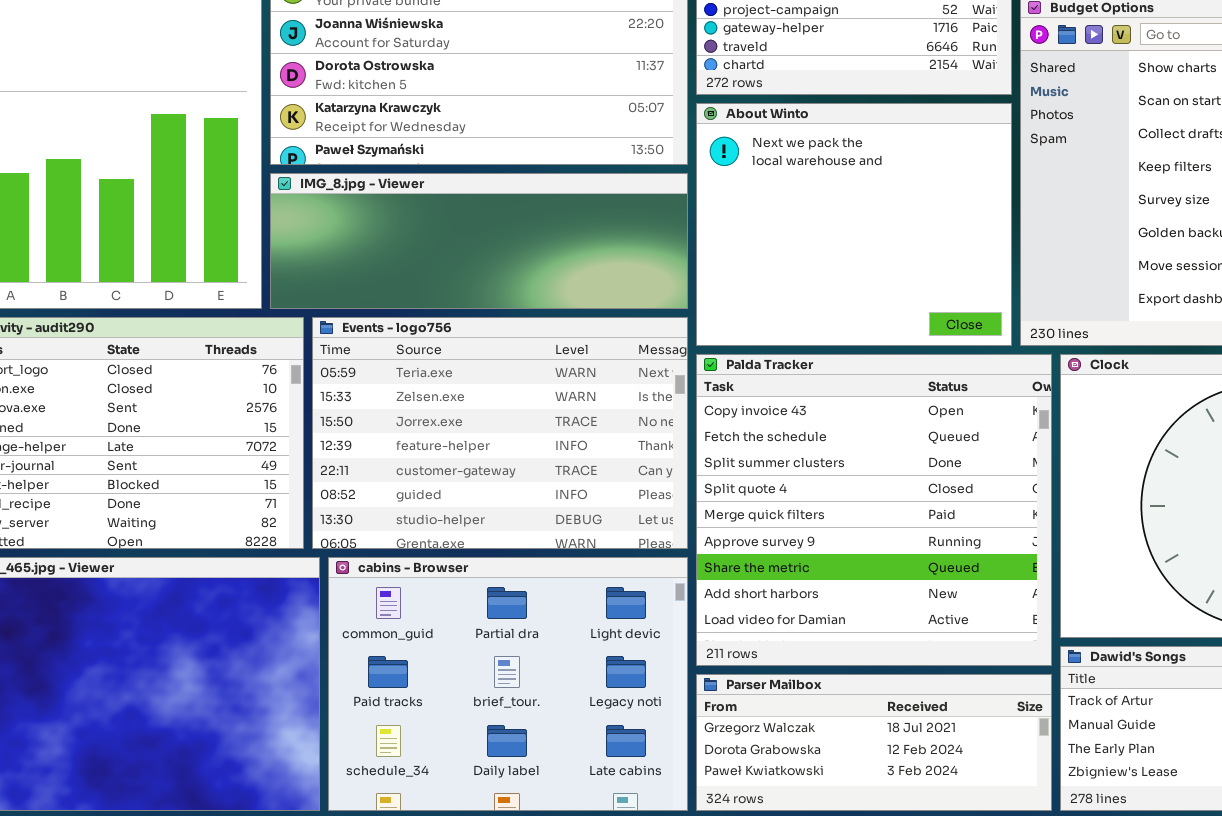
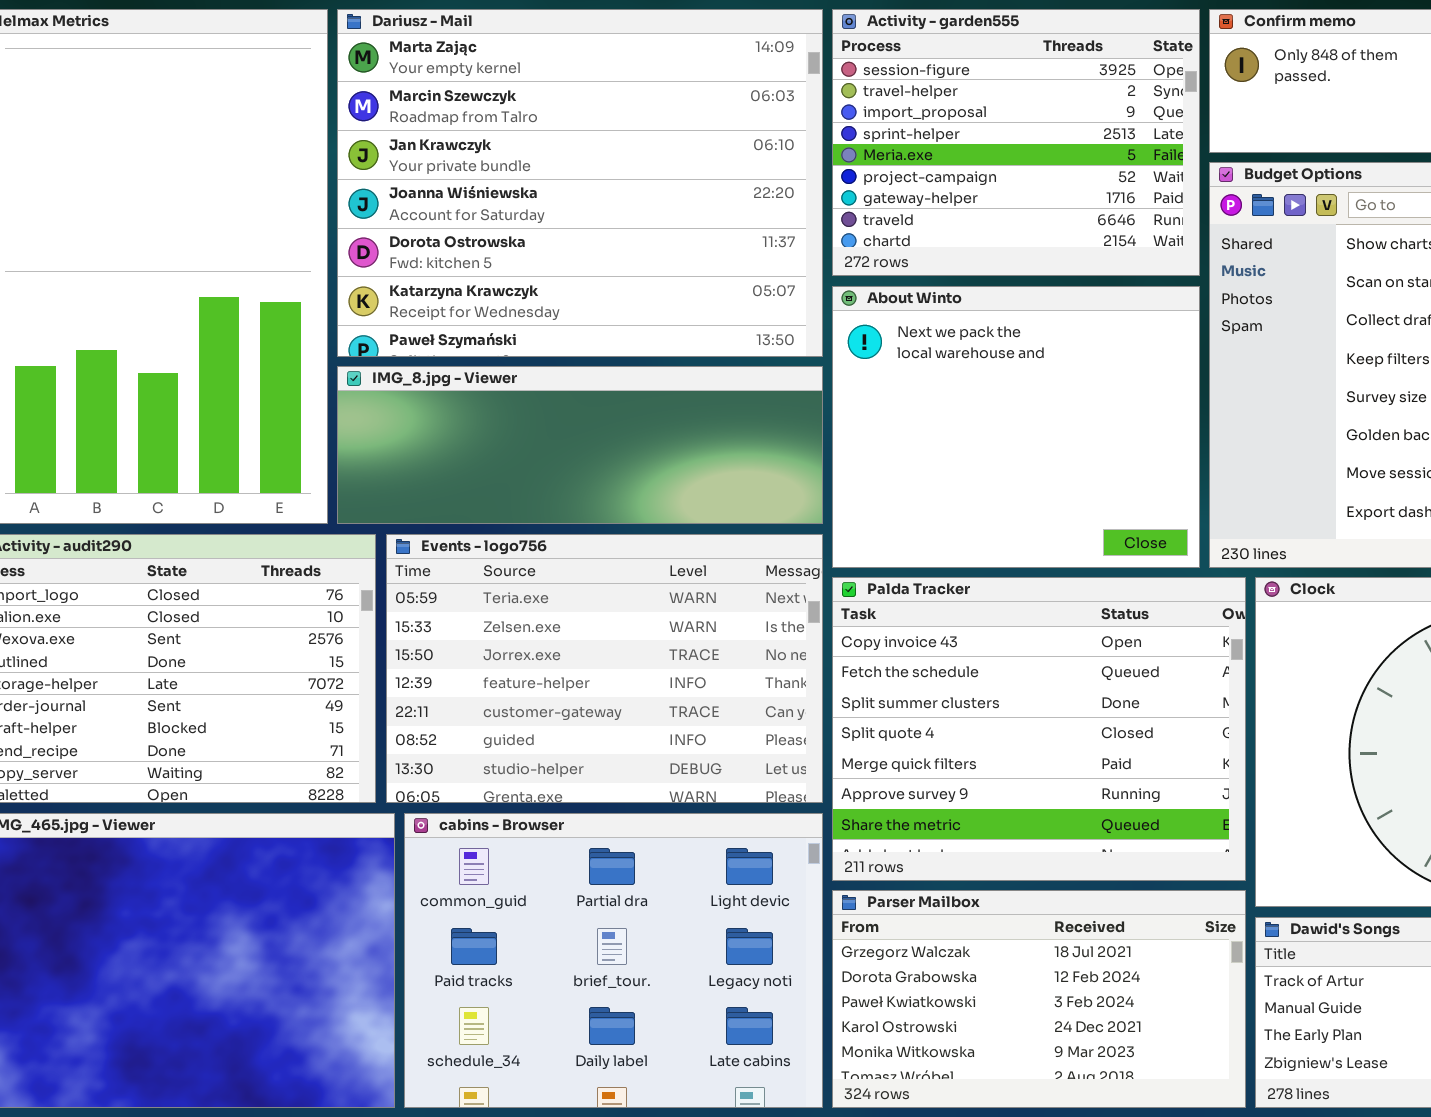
Palda Tracker: [696,354,1052,666] -> [832,577,1246,881], resized
Parser Mailbox: [696,674,1052,811] -> [832,890,1246,1108], resized

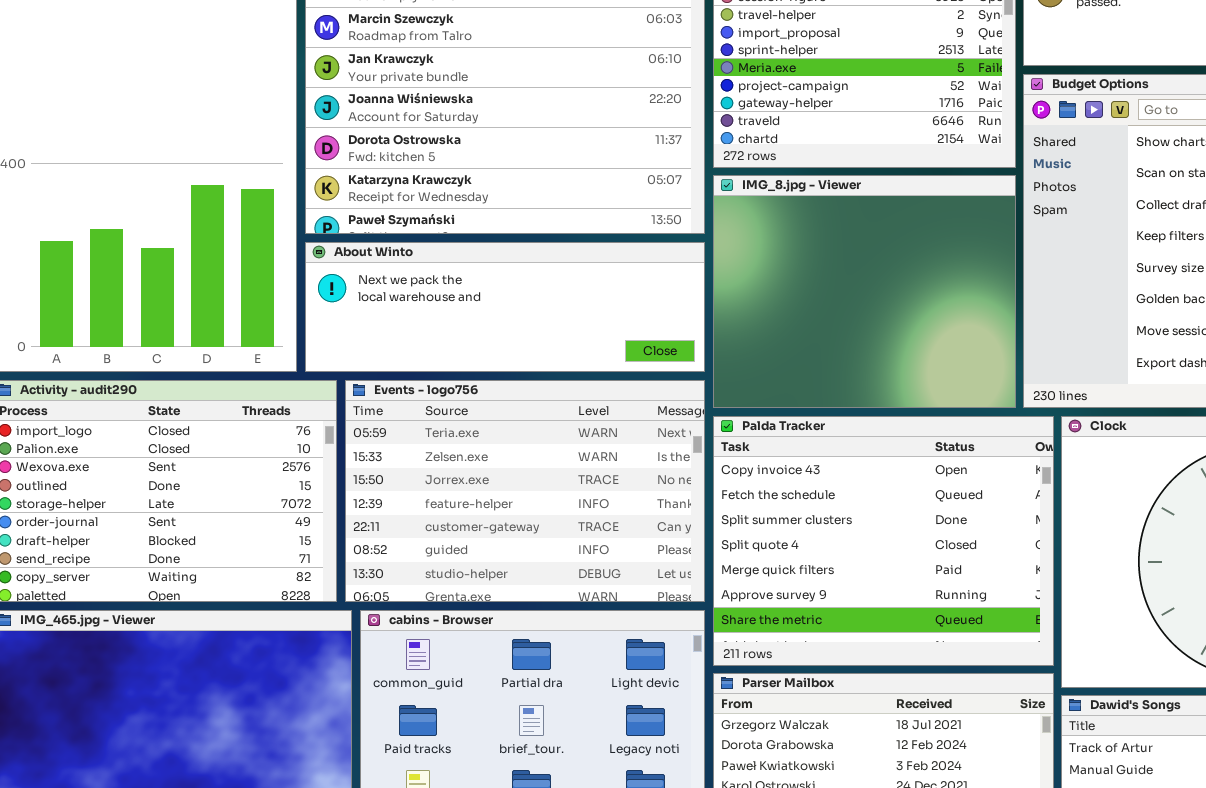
About Winto: [832,286,1200,568] -> [305,242,705,372], moved, resized
IMG_8.jpg - Viewer: [337,366,823,524] -> [713,175,1016,408], moved, resized

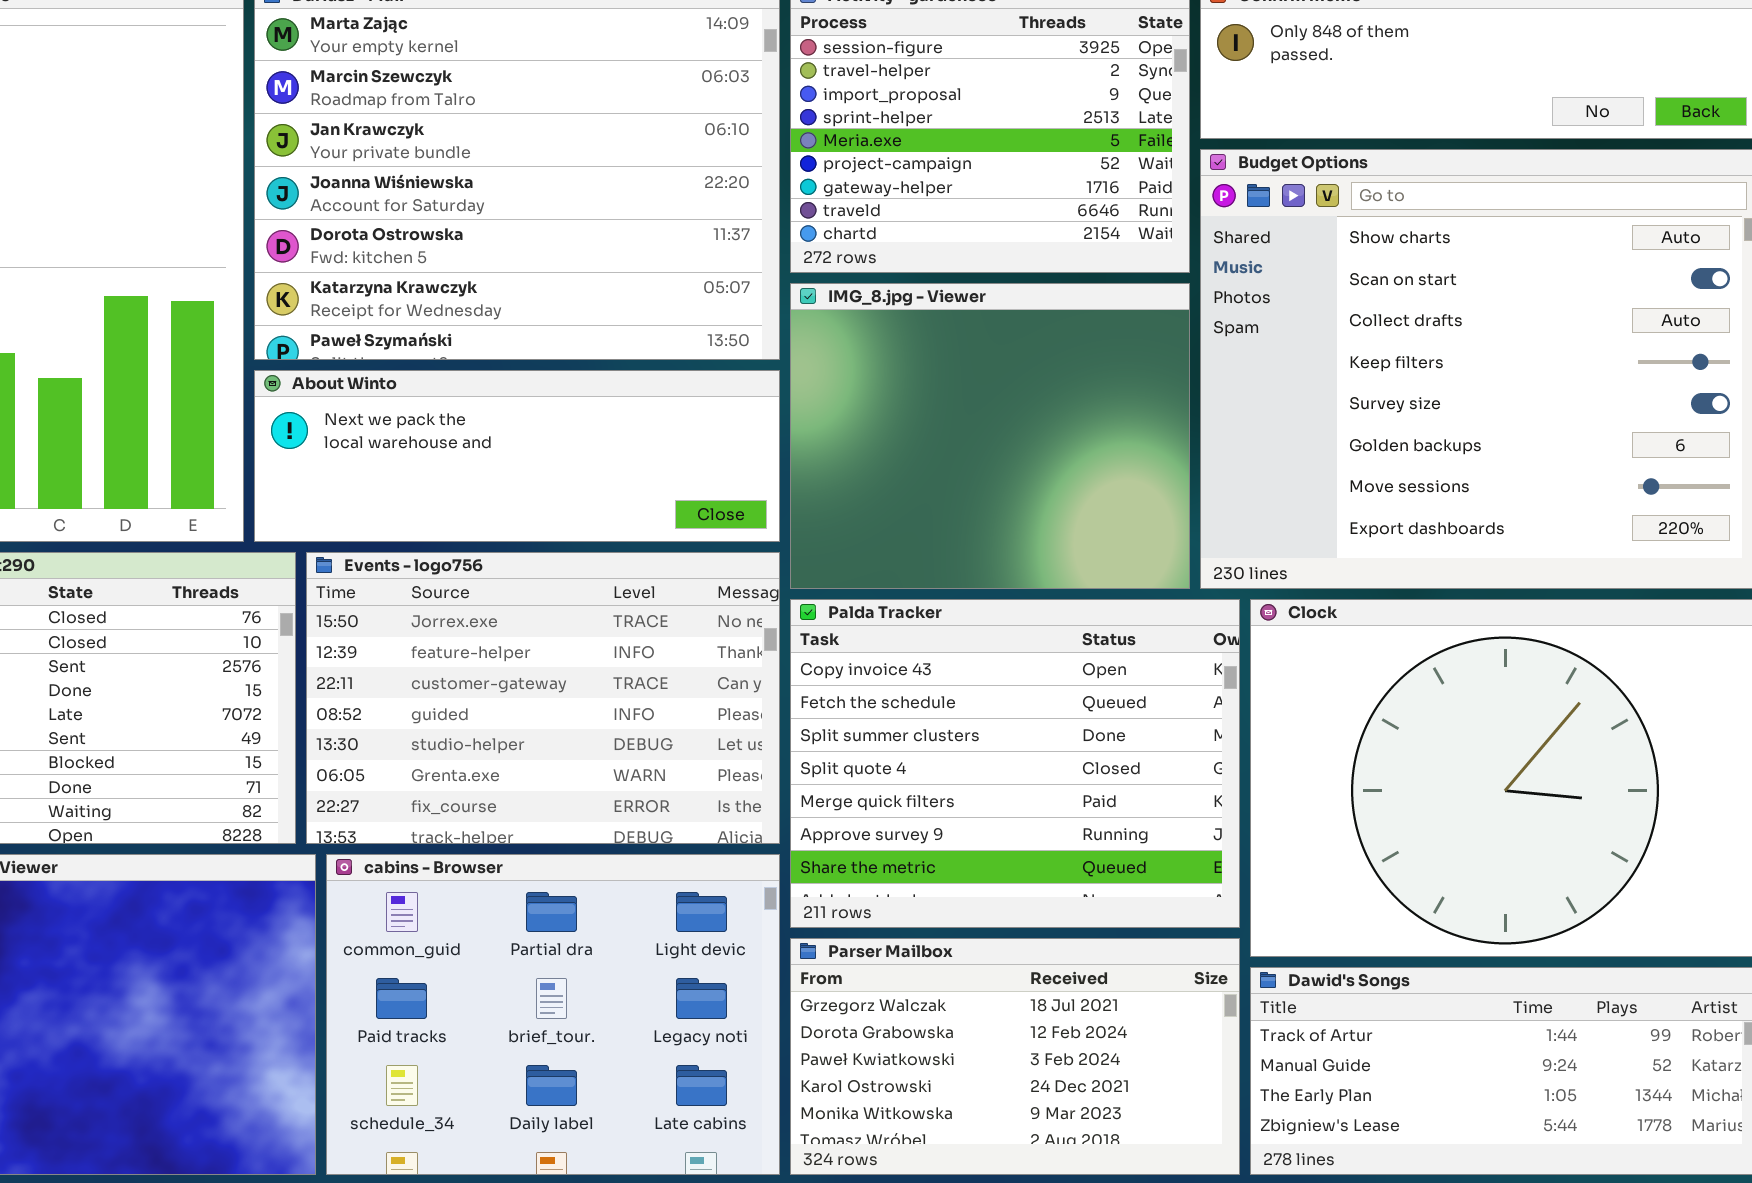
Events - logo756: [345,380,705,602] -> [306,552,780,844], scrolled down 2 rows

